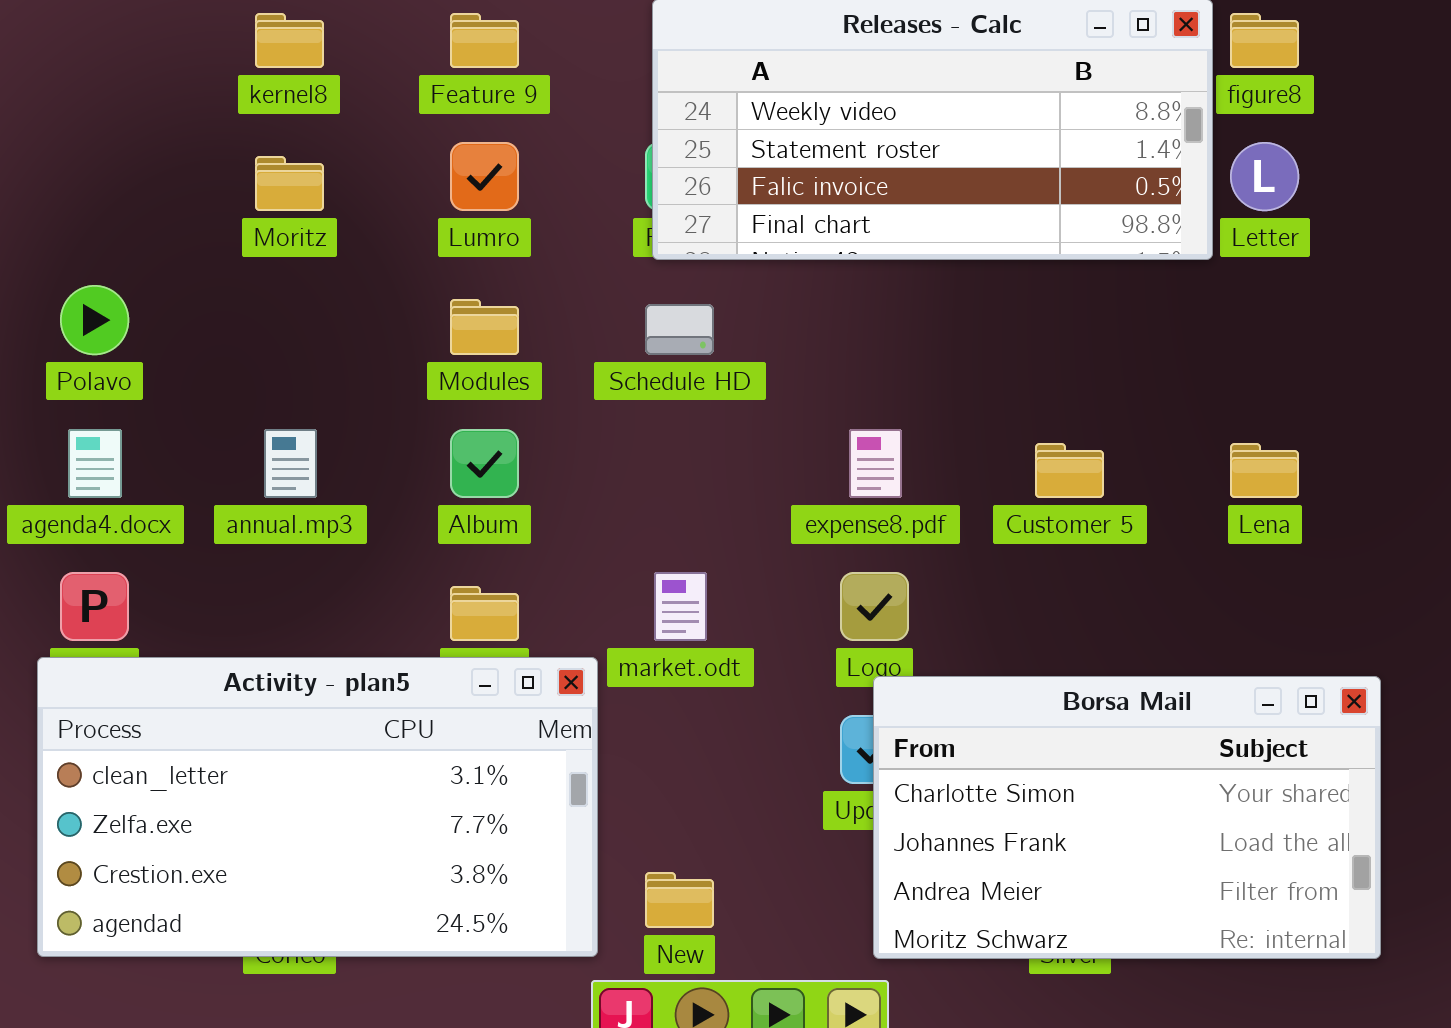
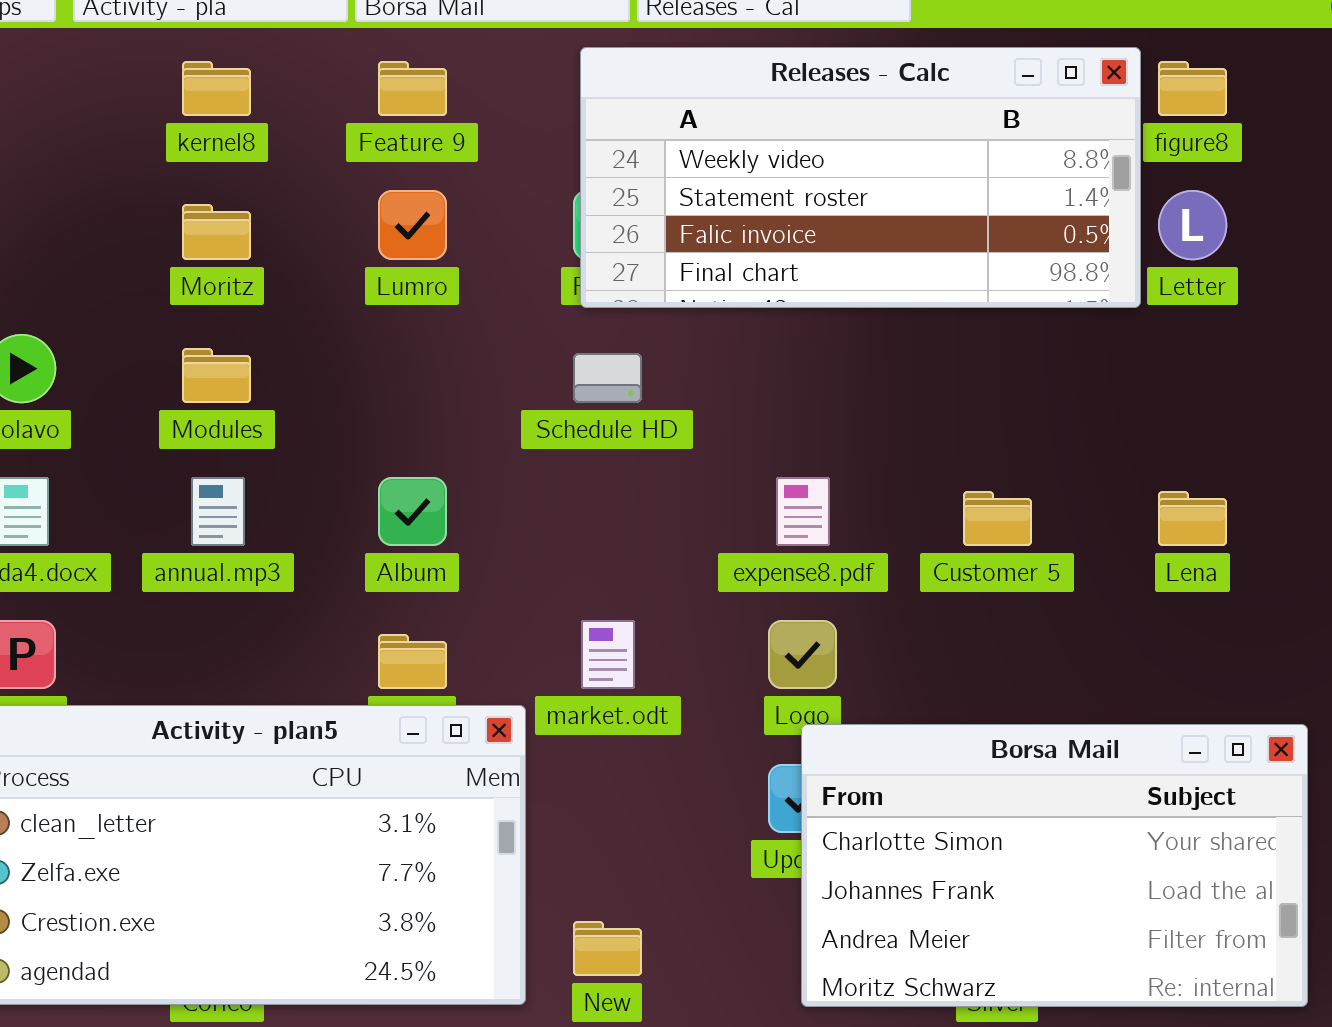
Modules: [450,299,519,355] -> [182,348,251,403], moved

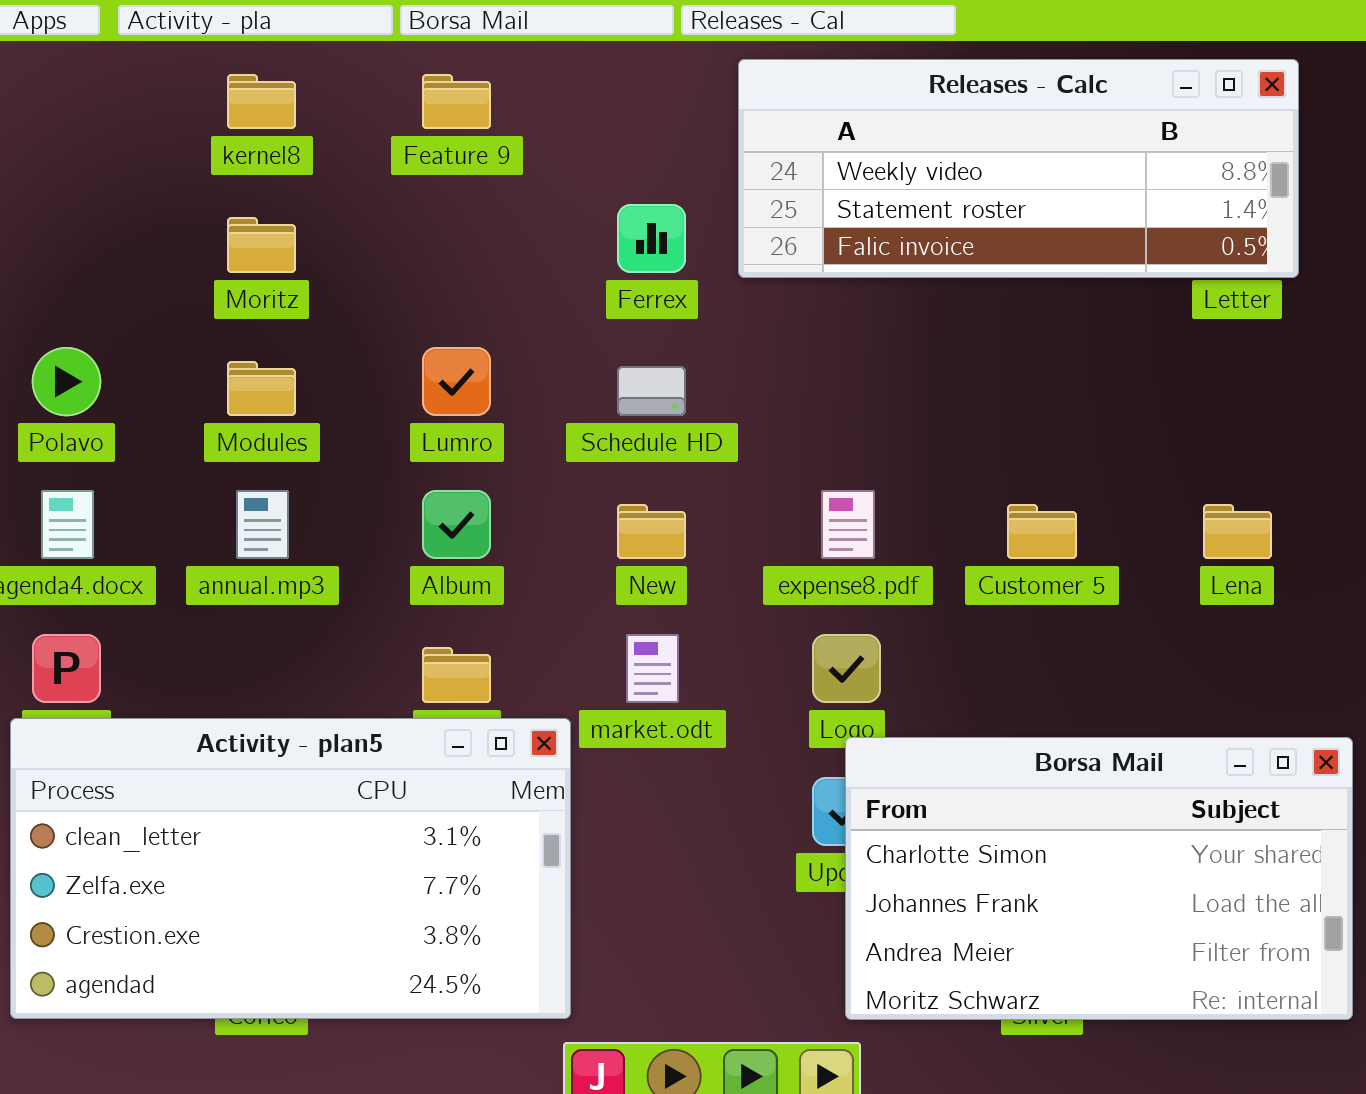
Releases - Calc: [580,47,1141,308] -> [738,59,1299,278], moved, resized
Lumro: [378,190,447,260] -> [422,347,491,416], moved
New: [573,921,642,976] -> [617,504,686,559], moved

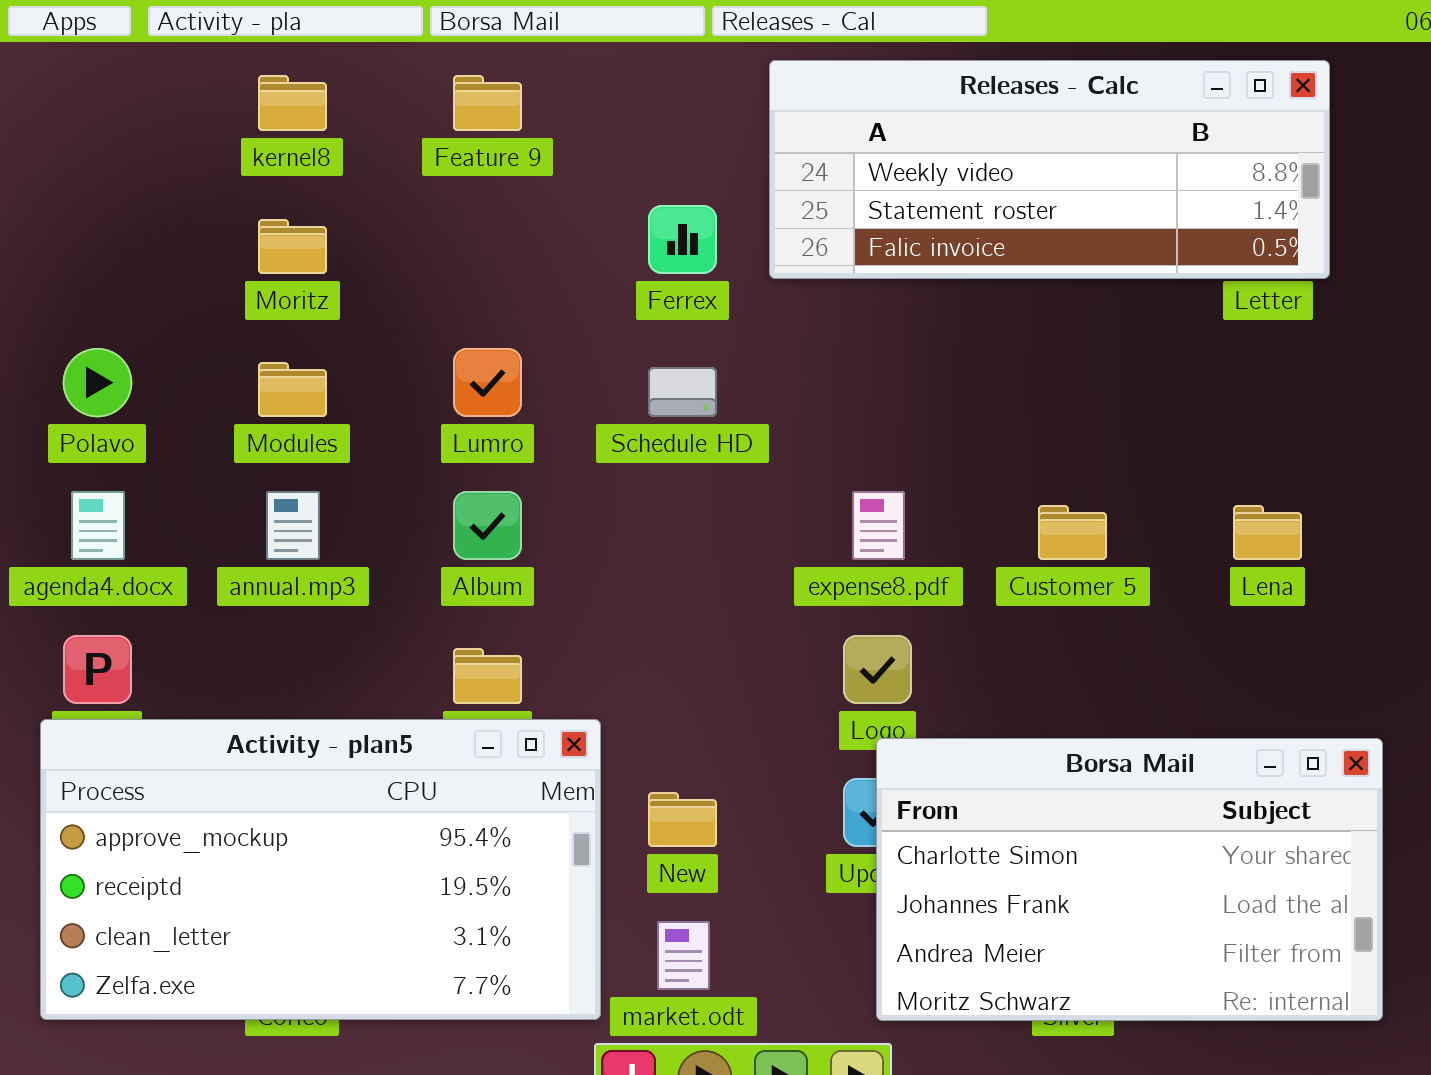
New: [617,504,686,559] -> [648,792,717,847], moved
market.odt: [626,634,679,703] -> [657,921,710,990], moved
Activity - plan5: [10,718,571,1019] -> [40,719,601,1020], scrolled up 2 rows

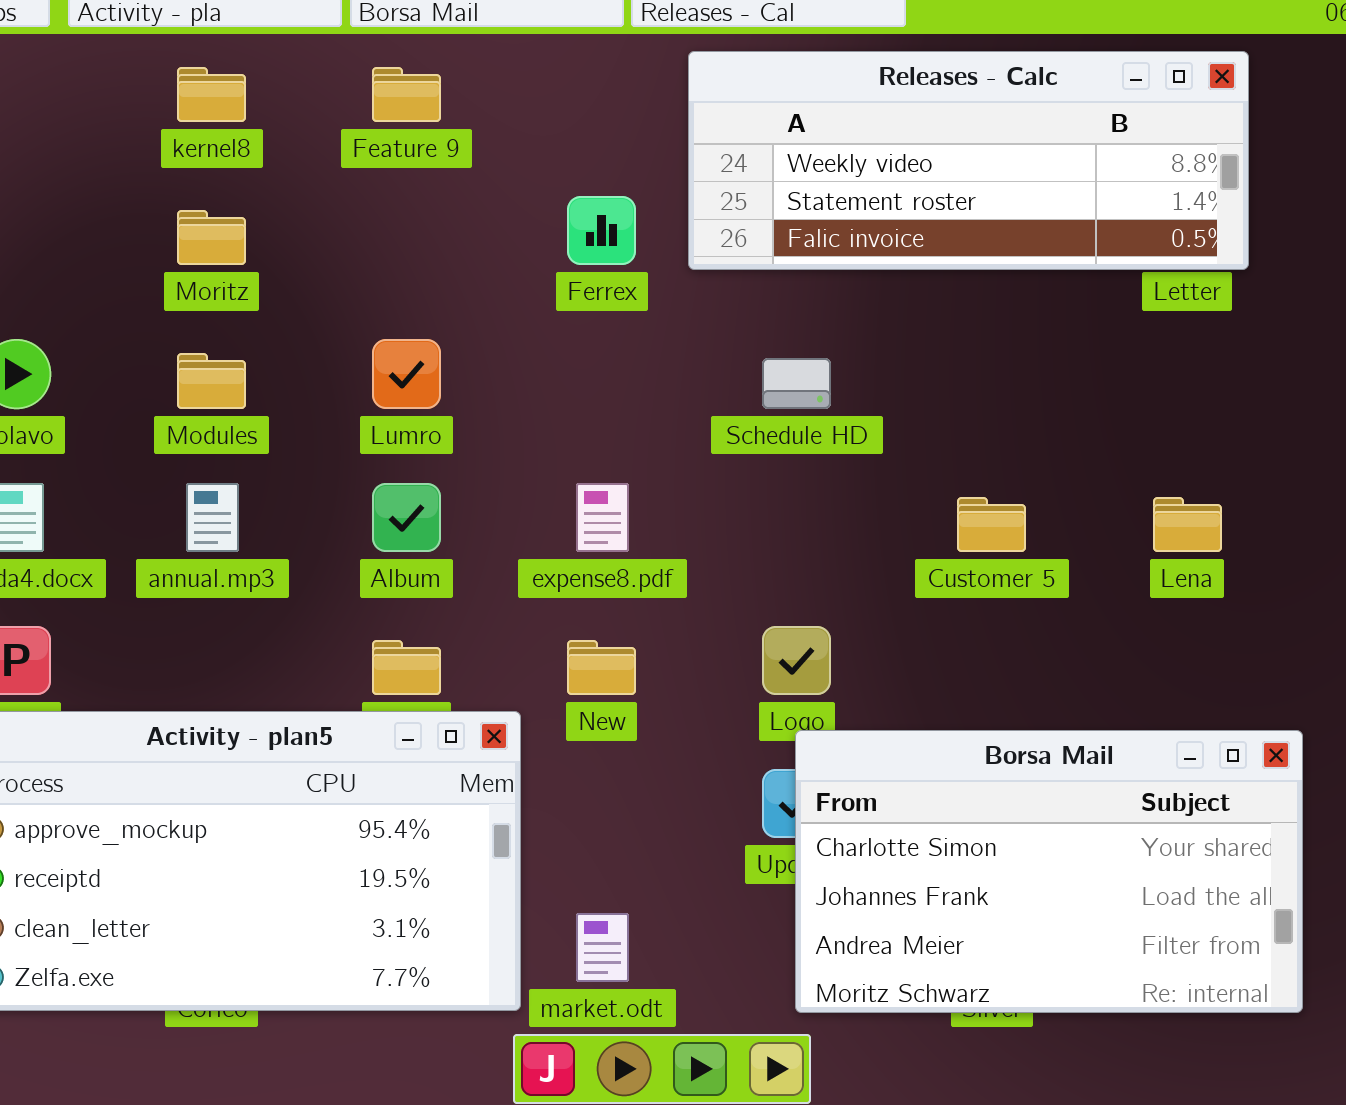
Schedule HD: [648,367,717,417] -> [762,358,831,409], moved
expense8.pdf: [852,491,905,560] -> [576,483,629,552], moved
New: [648,792,717,847] -> [567,640,636,695], moved

